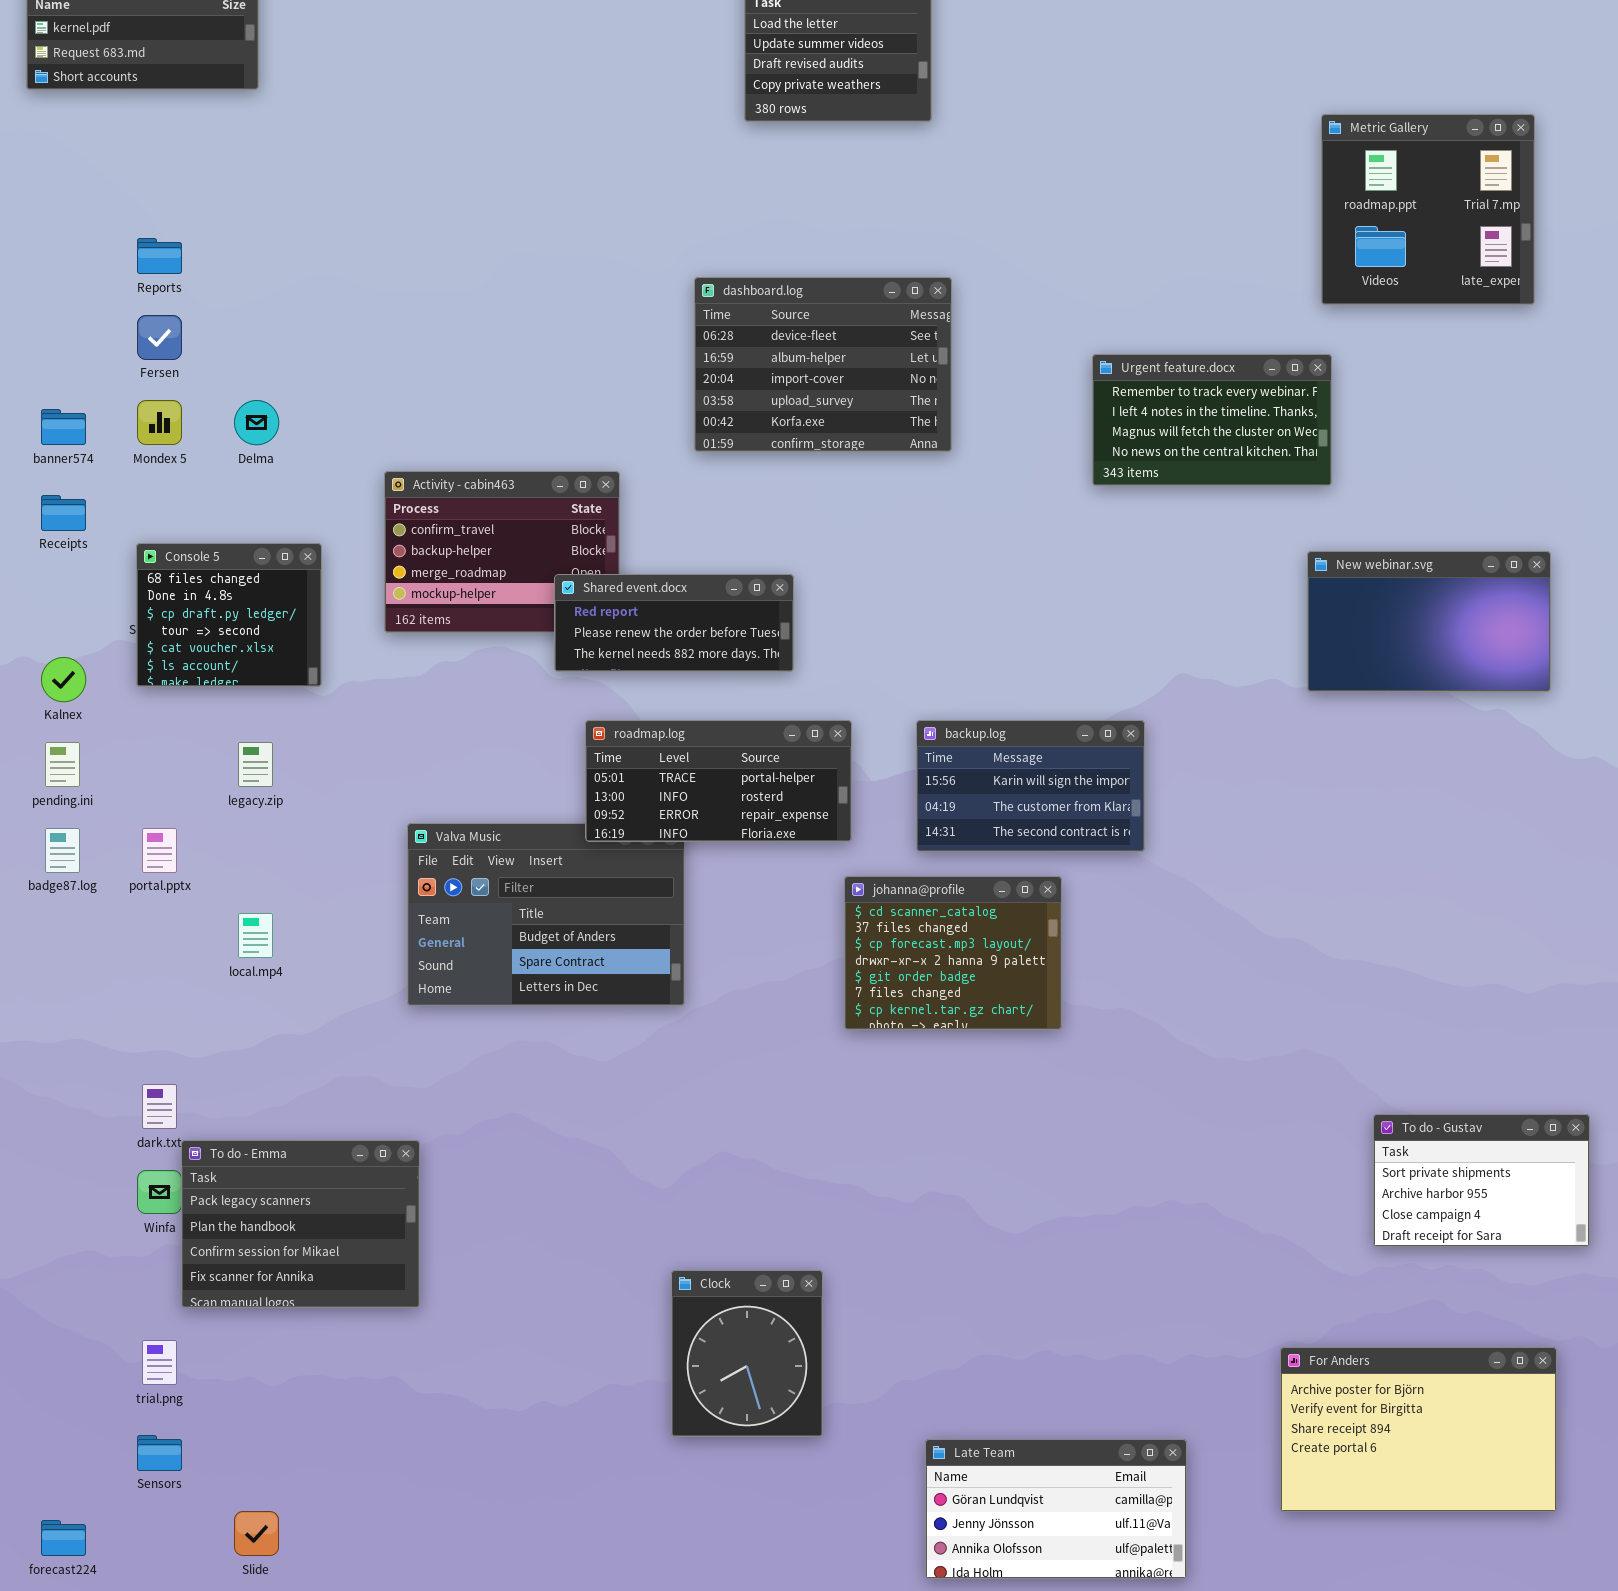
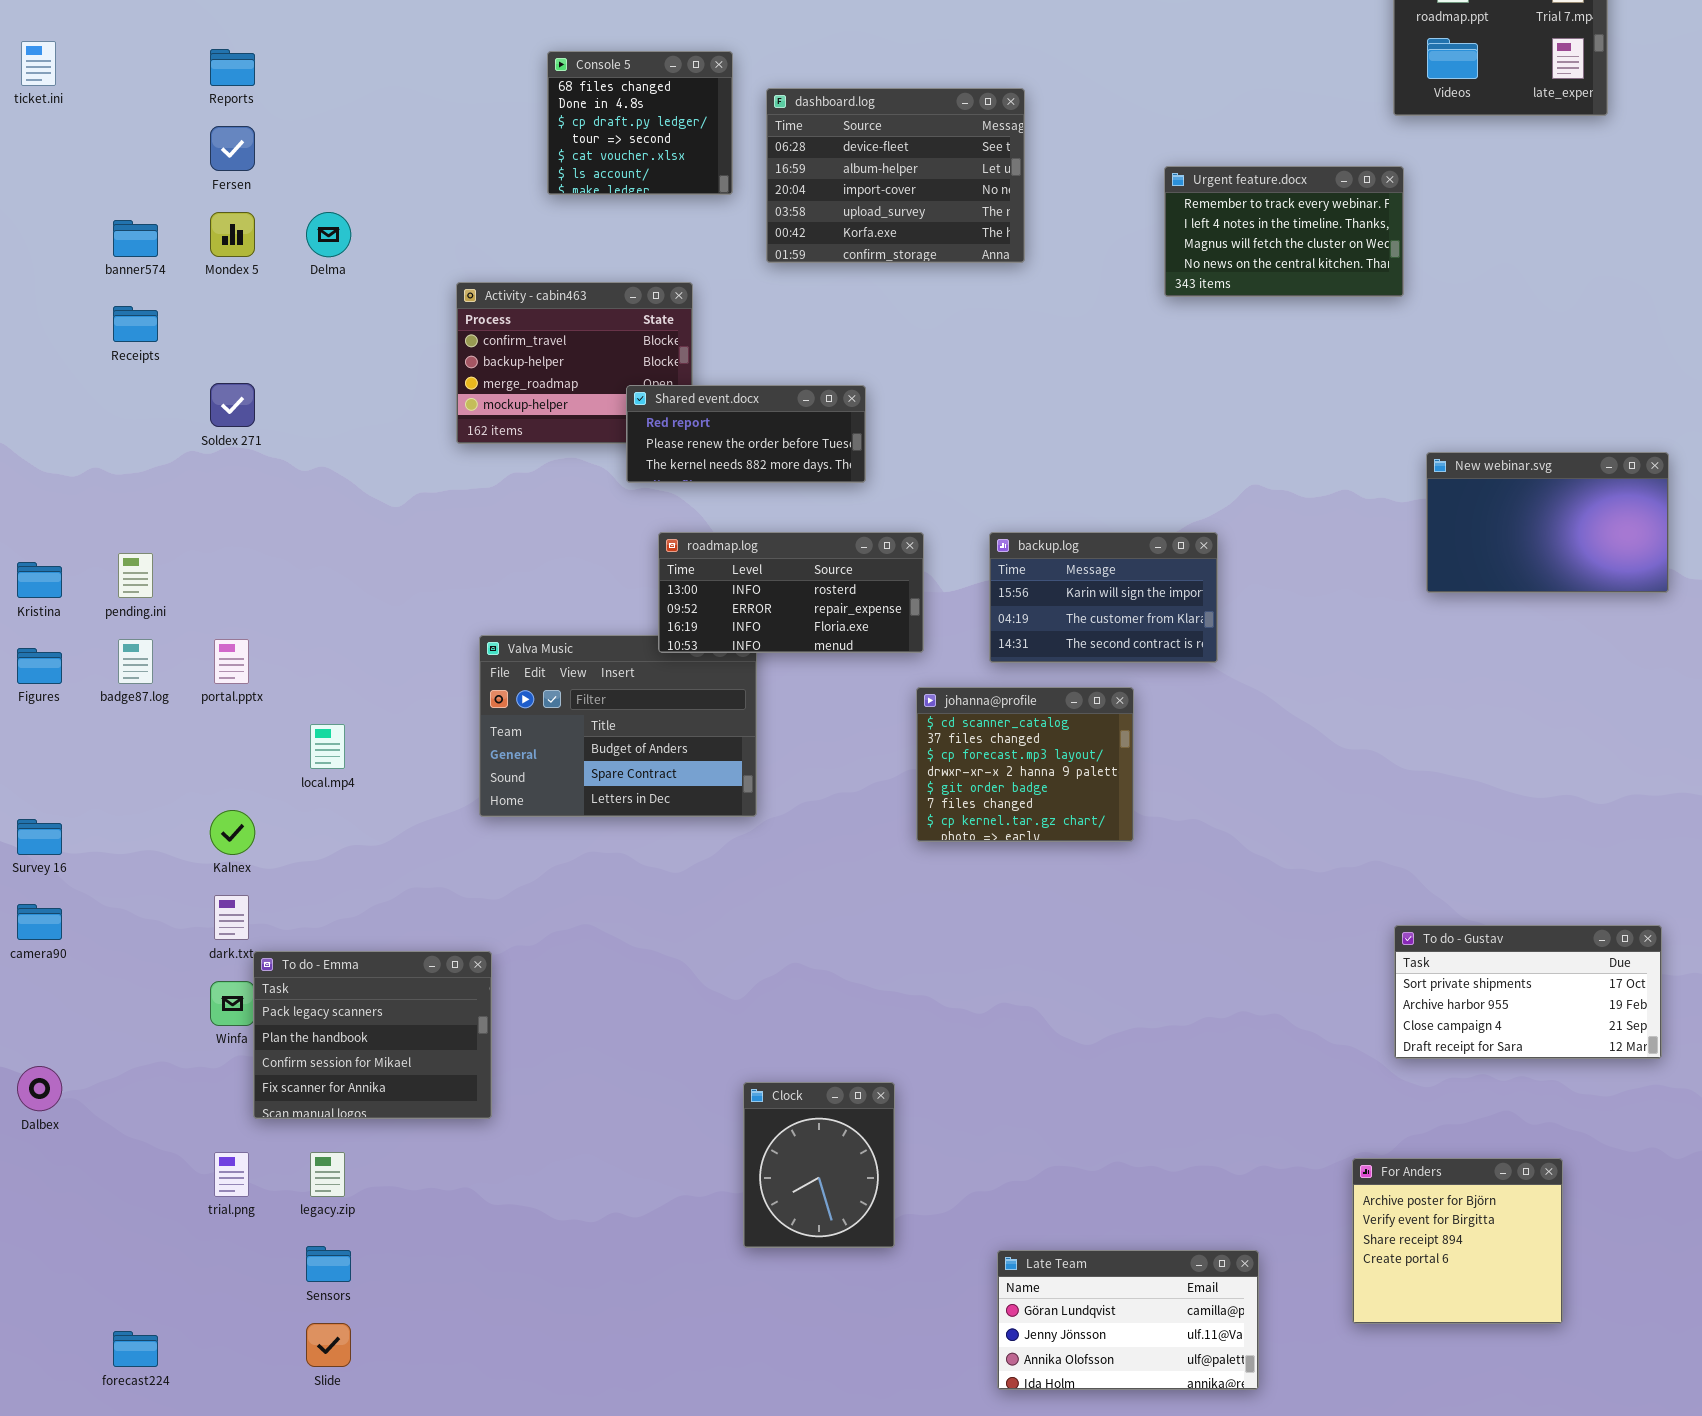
Console 5: [136,543,322,687] -> [547,51,733,195], moved
New webinar.svg: [1307,551,1551,692] -> [1426,452,1669,593], moved
Kalnex: [41,657,86,702] -> [210,810,255,855], moved
roadmap.log: [585,720,852,842] -> [658,532,924,653], scrolled down 1 row
legacy.zip: [238,742,273,787] -> [310,1152,345,1197], moved
To do - Gustav: [1373,1114,1590,1247] -> [1394,925,1662,1059], resized
For Anders: [1280,1347,1557,1512] -> [1352,1158,1563,1324], resized
Sensors: [137,1435,182,1471] -> [306,1246,351,1282], moved

